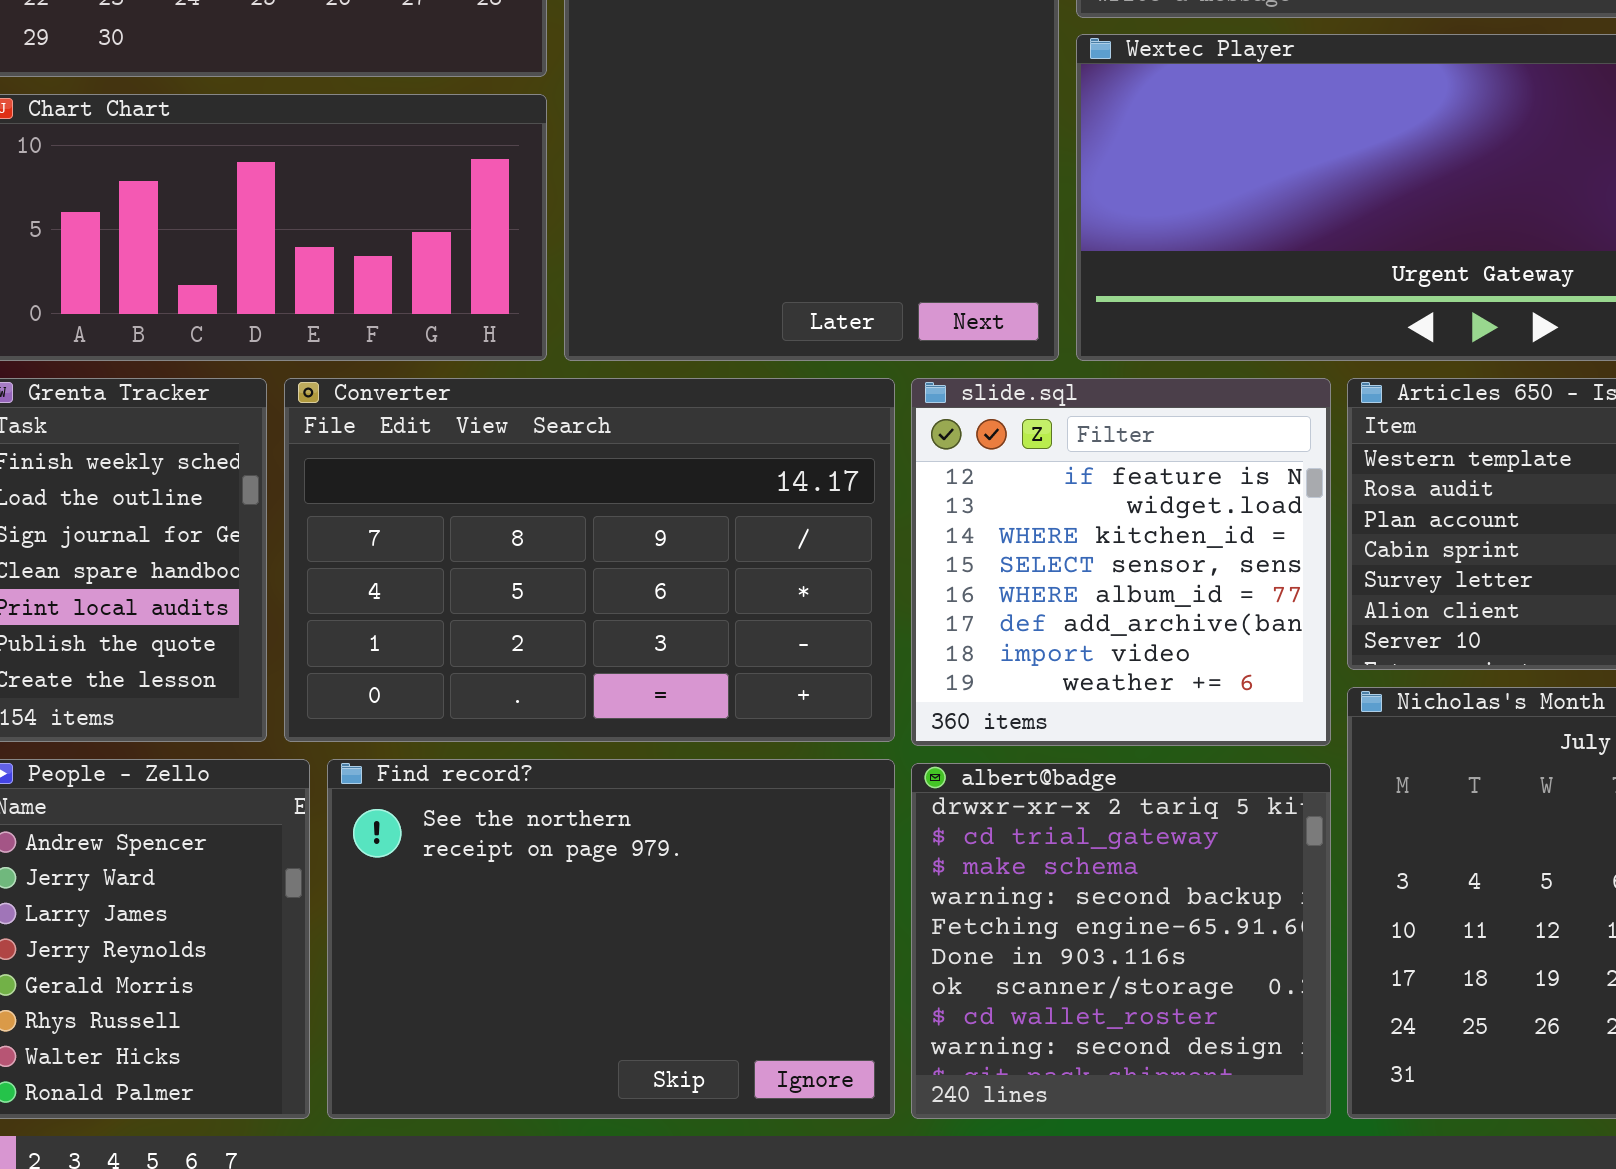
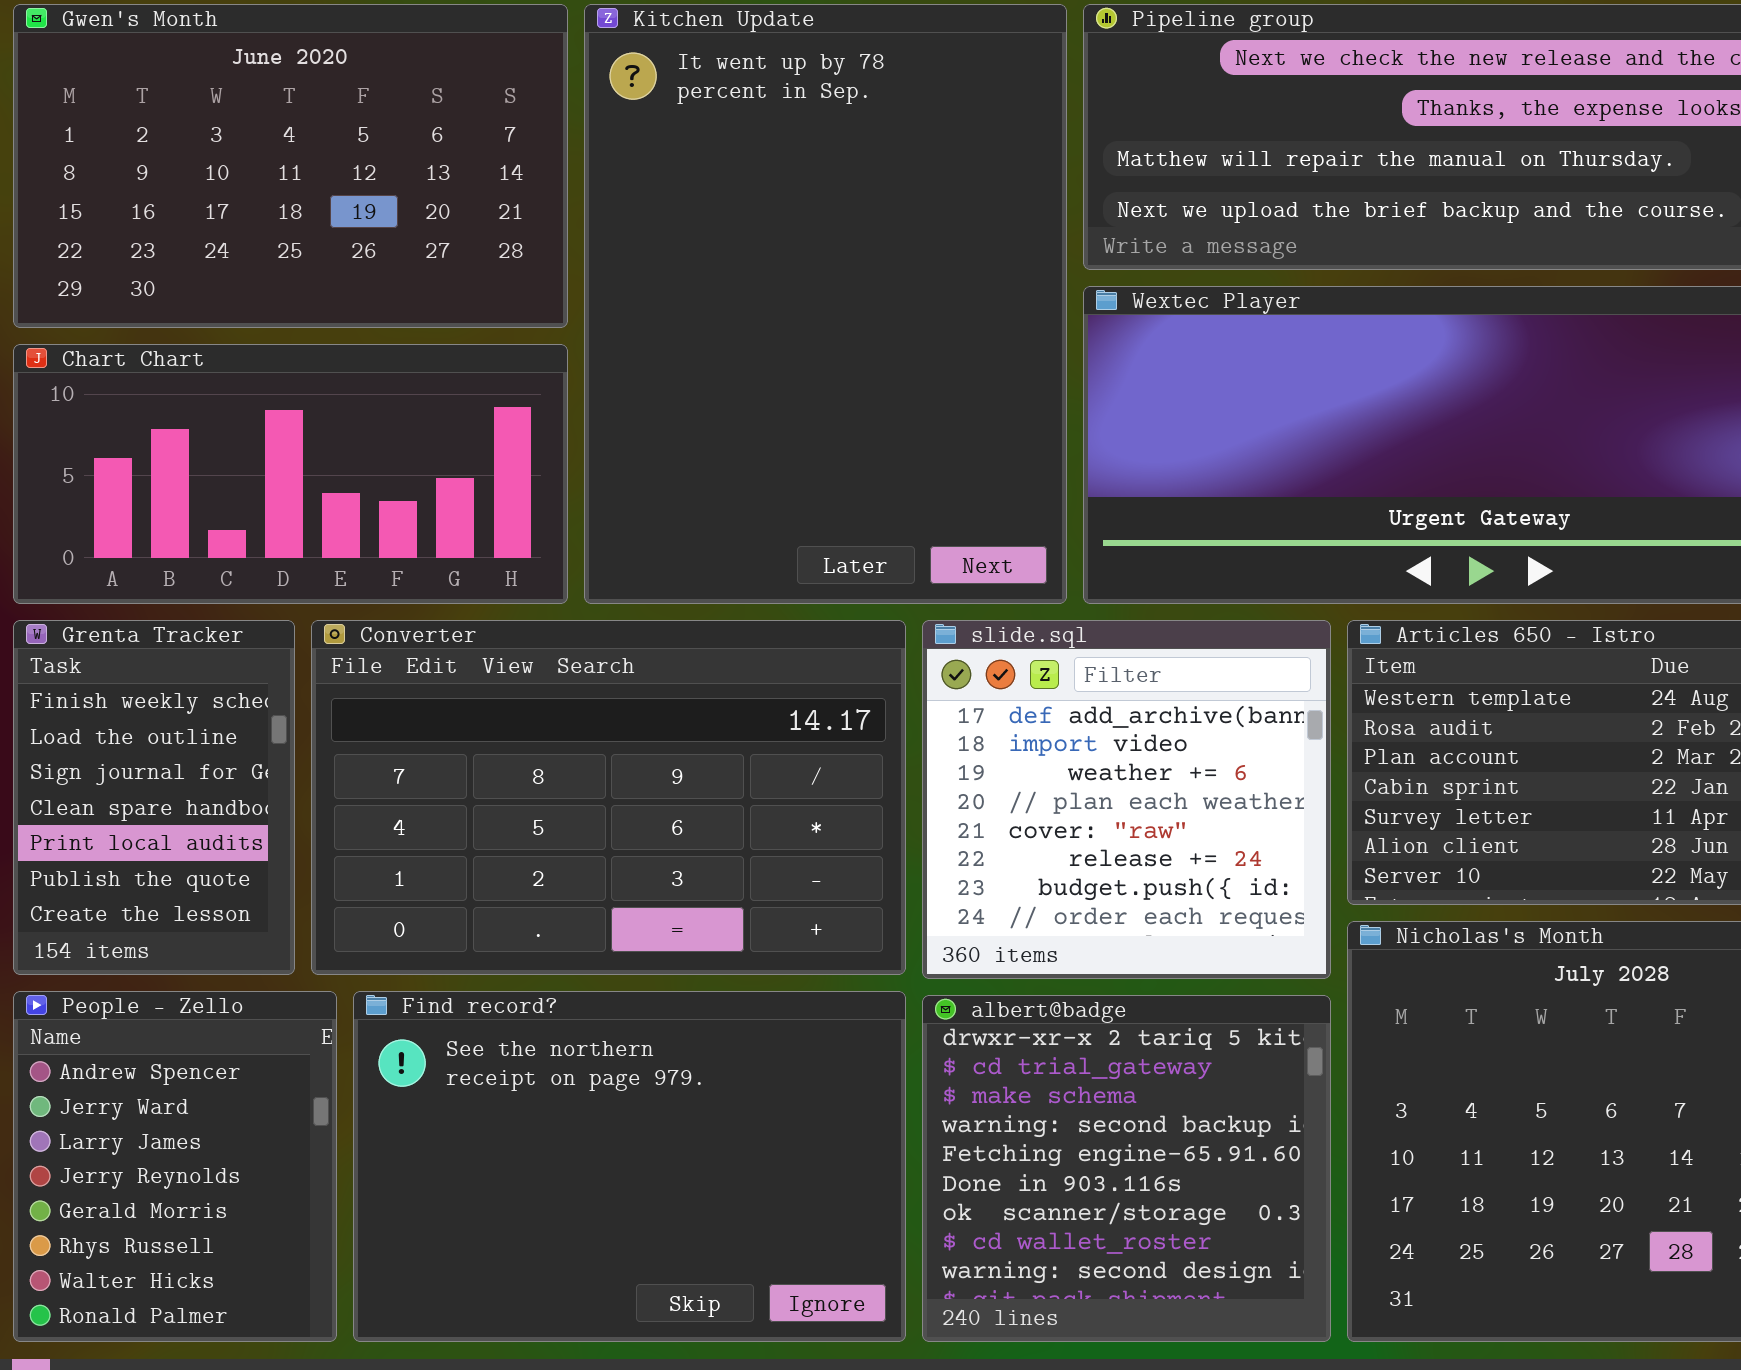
slide.sql: [911,378,1331,746] -> [922,620,1331,979], scrolled down 5 rows

